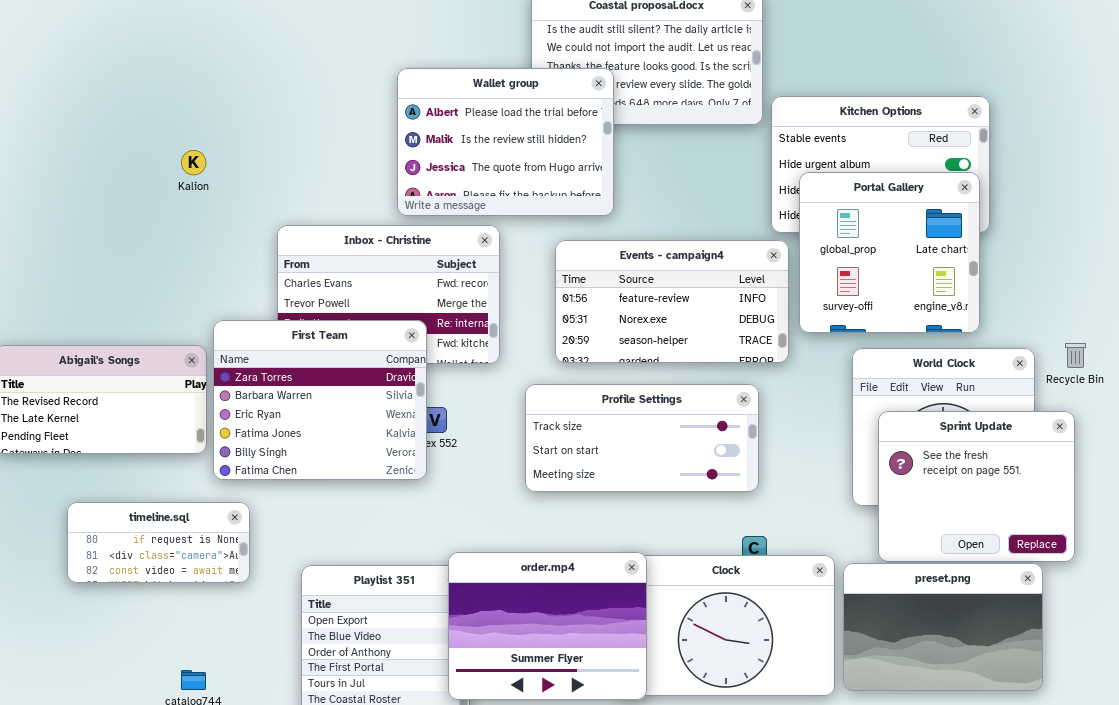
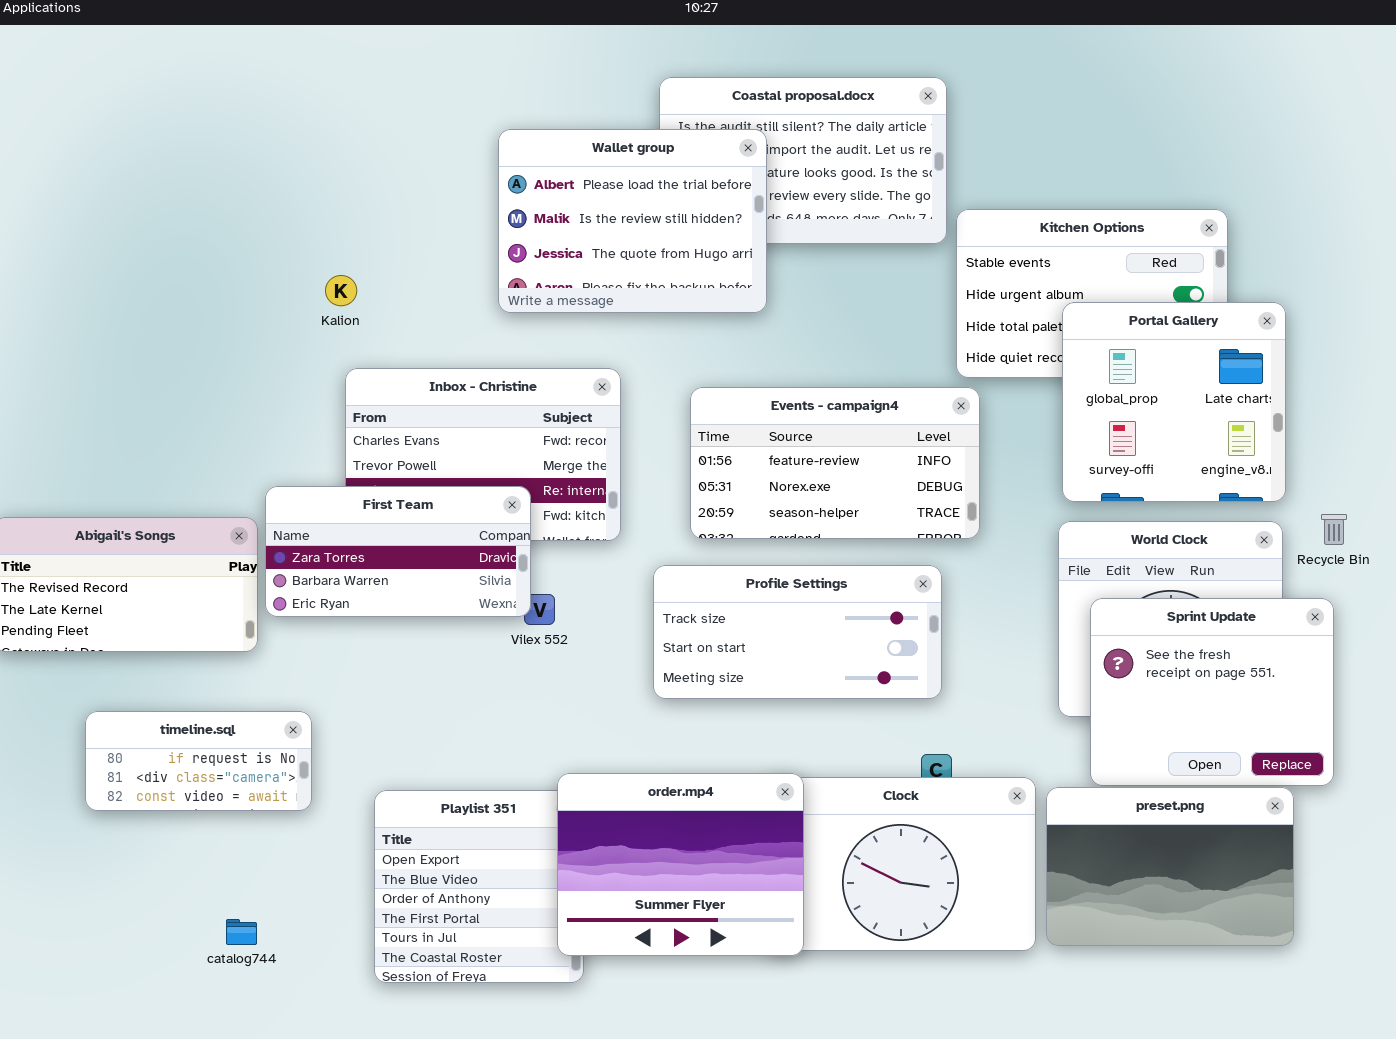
Wallet group: [397,68,614,216] -> [498,129,767,313], moved
Kalion: [181,150,206,175] -> [325,275,357,306], moved
Portal Gallery: [799,172,980,333] -> [1062,302,1286,502], moved
First Team: [213,320,427,480] -> [265,486,531,617], resized

